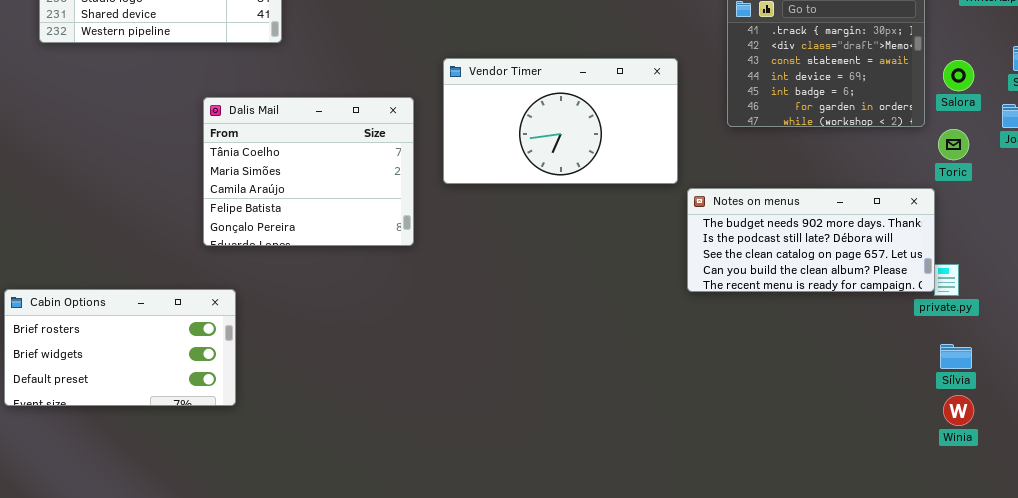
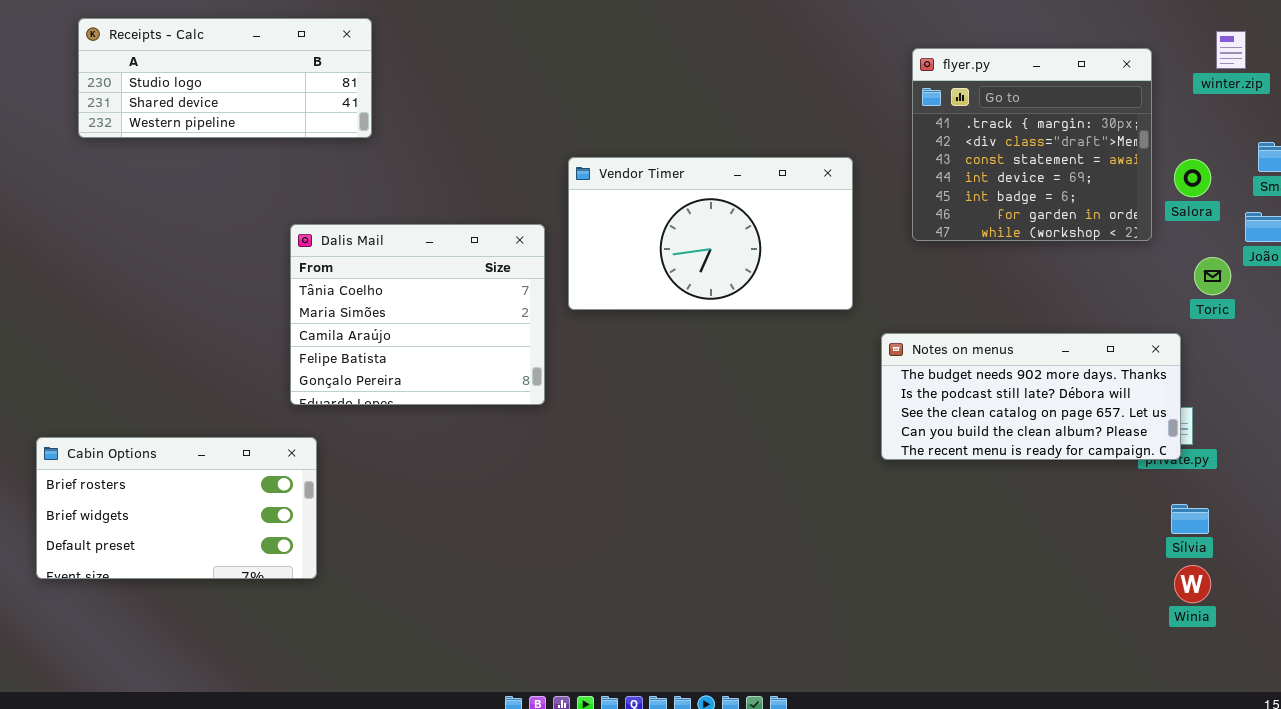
Dalis Mail: [203,97,414,246] -> [290,224,545,405], moved
Toric: [938,129,969,160] -> [1194,257,1231,295], moved
Notes on menus: [687,188,935,292] -> [881,333,1181,460], moved

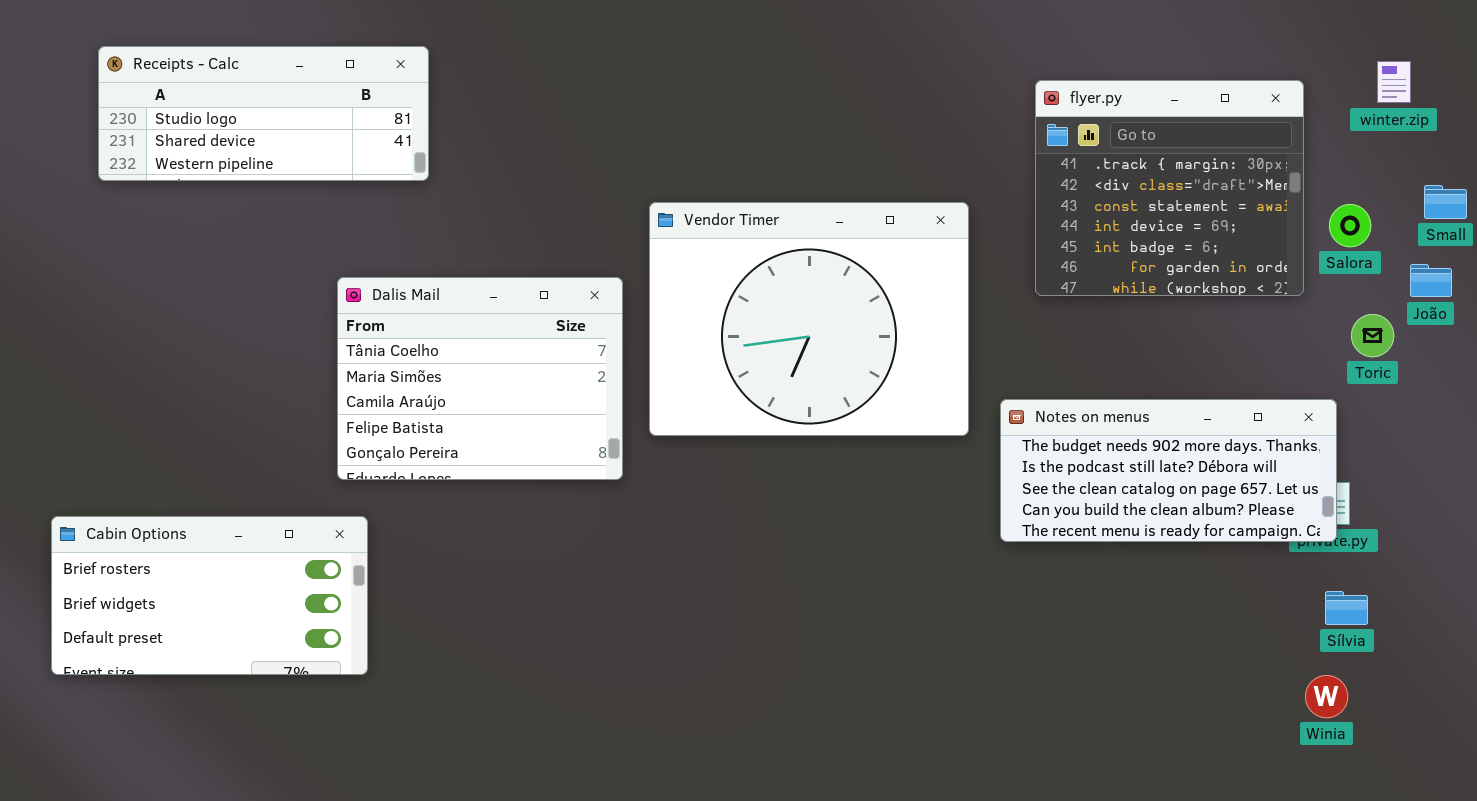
Vendor Timer: [568,157,853,310] -> [649,202,969,436], resized
Winia: [1174,565,1211,603] -> [1305,675,1348,718], moved

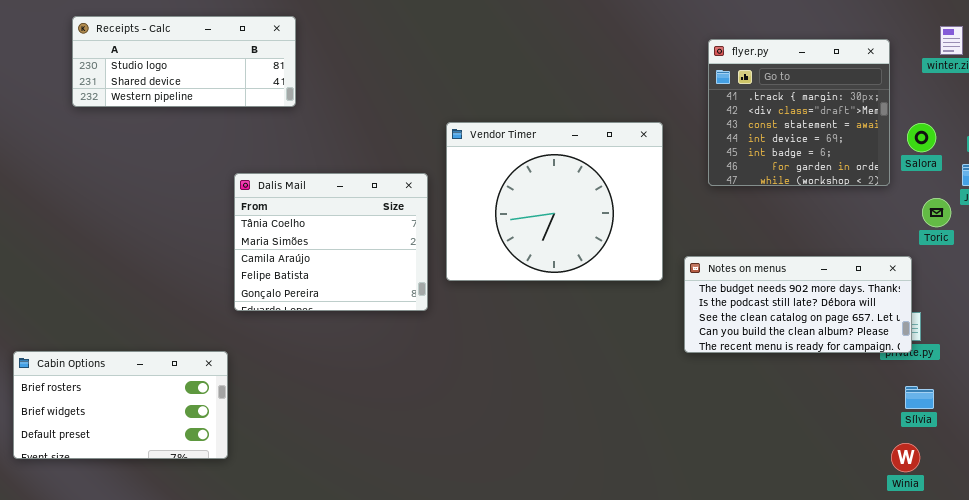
Cabin Options: [51,516,368,675] -> [13,351,228,459], moved

